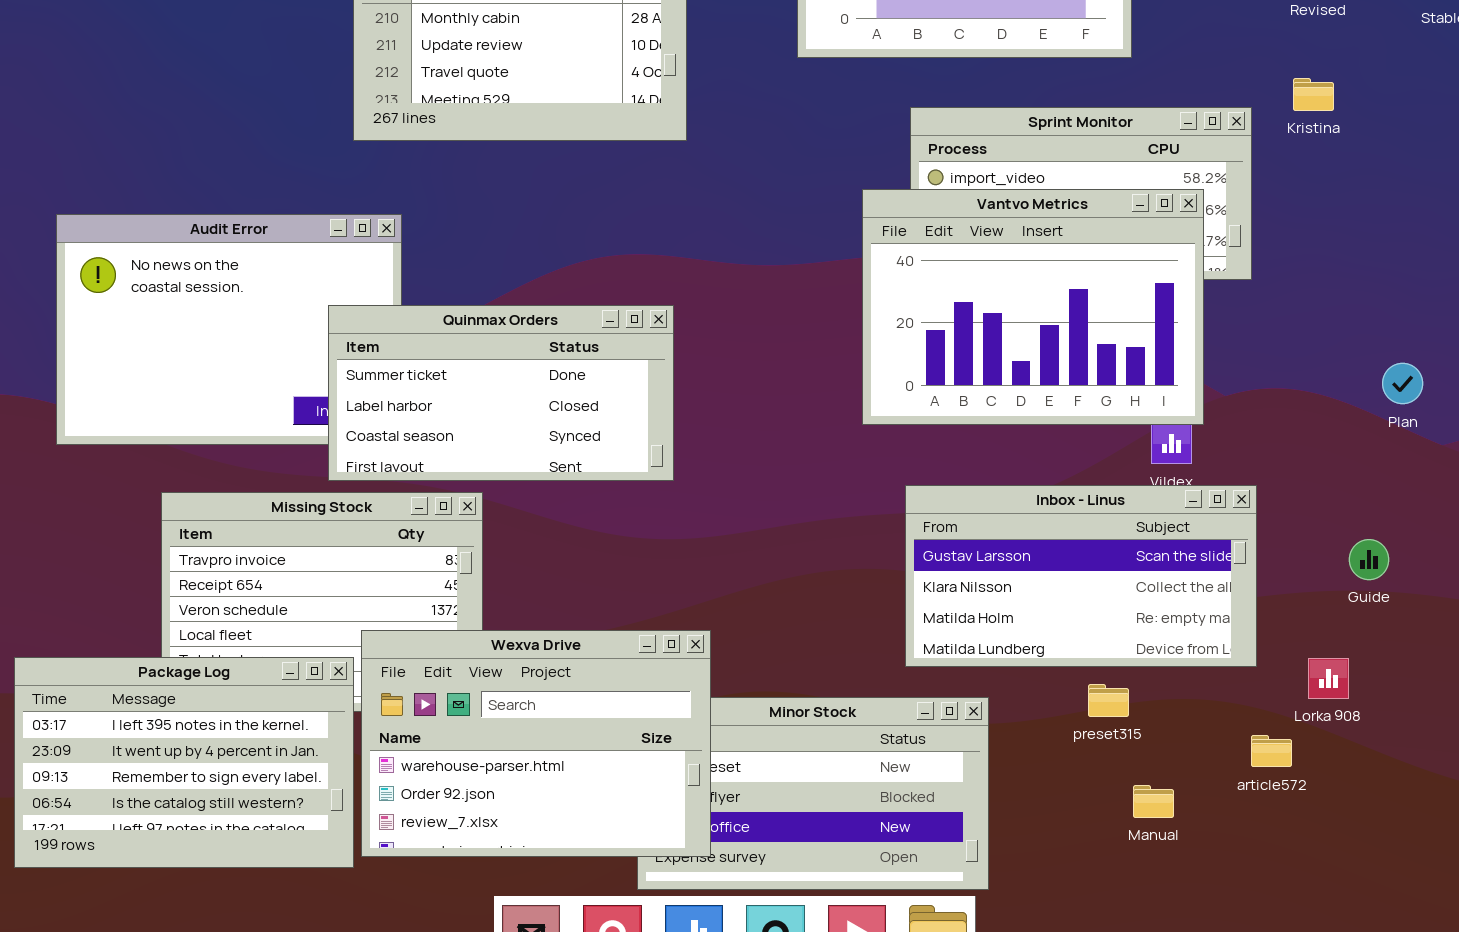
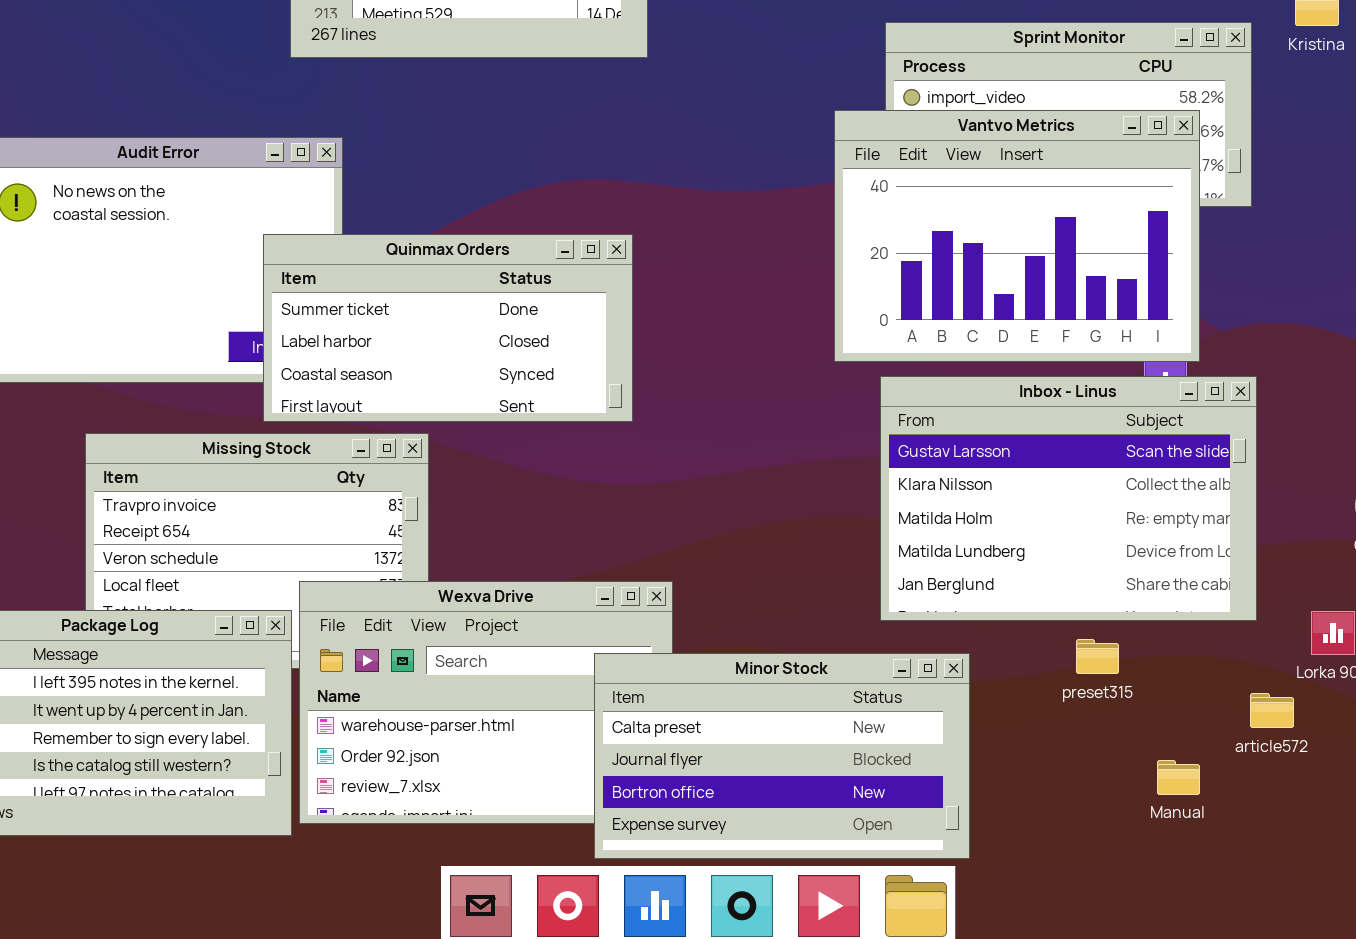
Inbox - Linus: [905,485,1257,667] -> [880,376,1257,621], resized
Minor Stock: [637,697,989,890] -> [594,653,970,859], raised
Manual: [1133,785,1174,818] -> [1157,760,1200,795], moved

